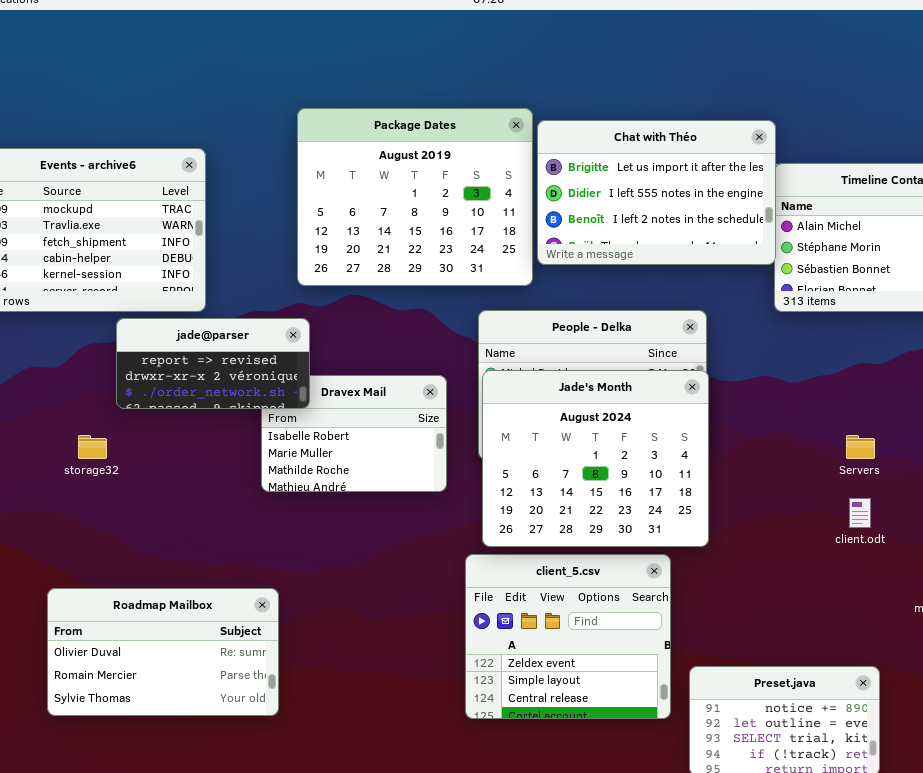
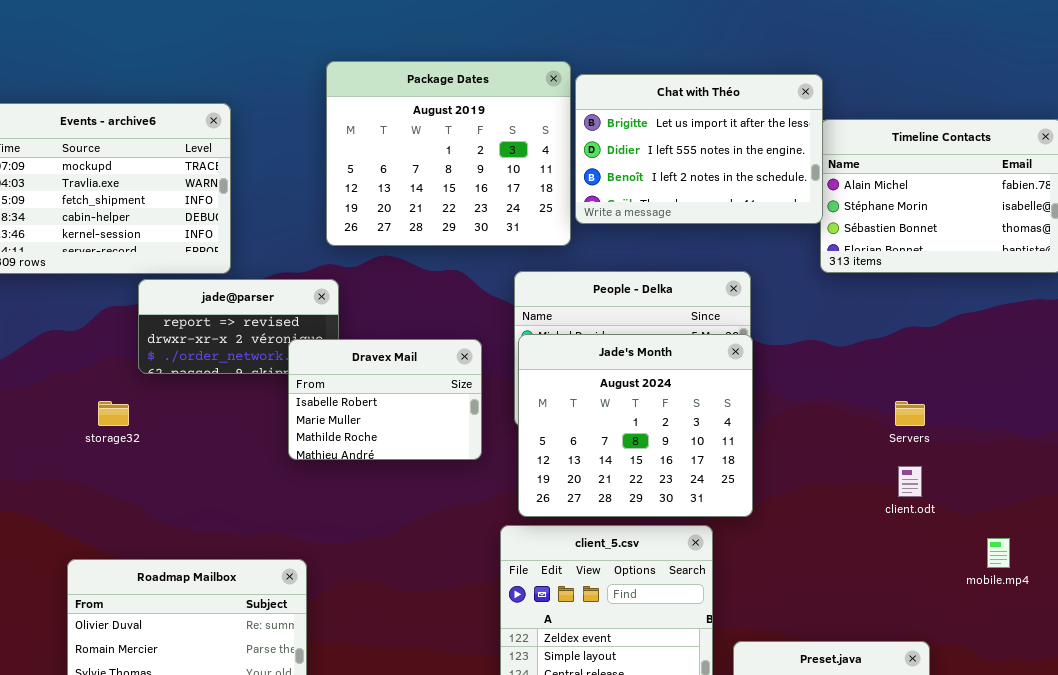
Dravex Mail: [261,375,447,492] -> [288,339,482,460], raised

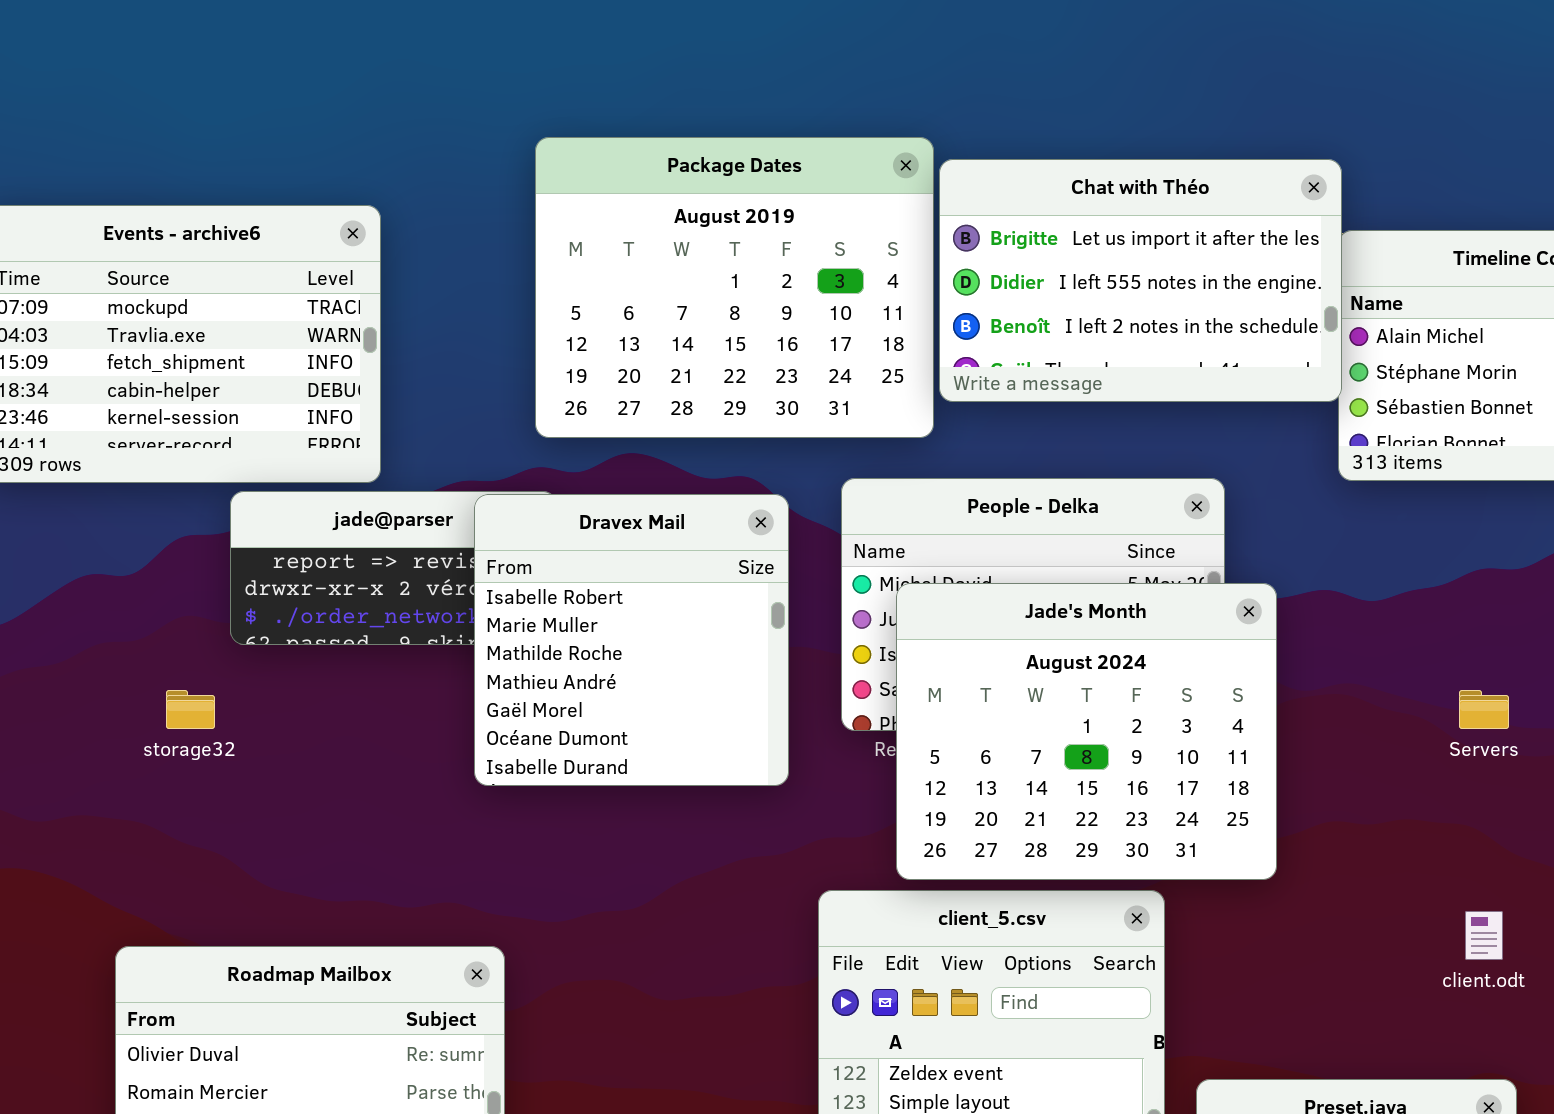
Jade's Month: [518,334,753,517] -> [896,583,1277,880], moved
Dravex Mail: [288,339,482,460] -> [474,494,789,786], resized
client.odt: [898,466,922,497] -> [1465,911,1503,960], moved

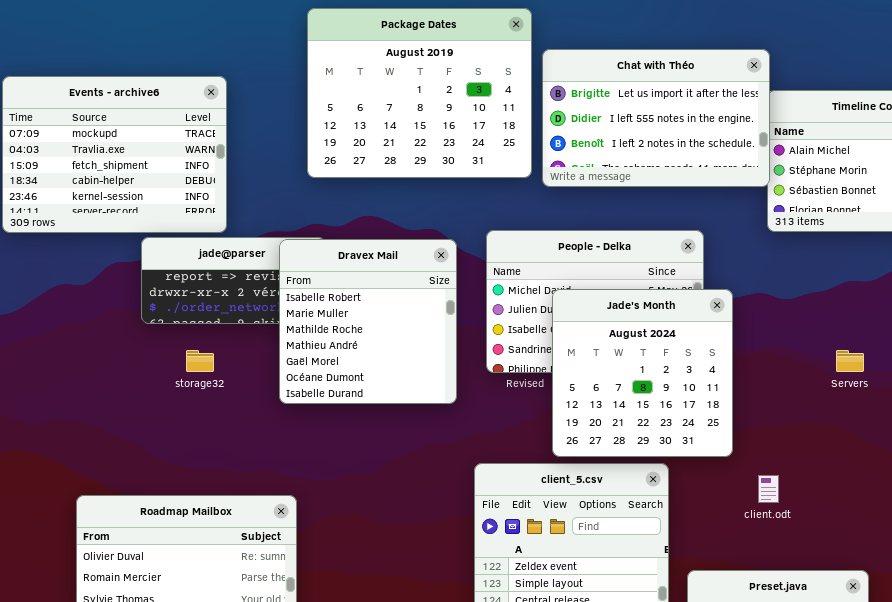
Package Dates: [535,137,934,438] -> [307,8,532,178], moved
Jade's Month: [896,583,1277,880] -> [552,289,733,457], resized
storage32: [166,690,215,729] -> [186,350,214,372], moved
client.odt: [1465,911,1503,960] -> [758,475,779,503], moved

